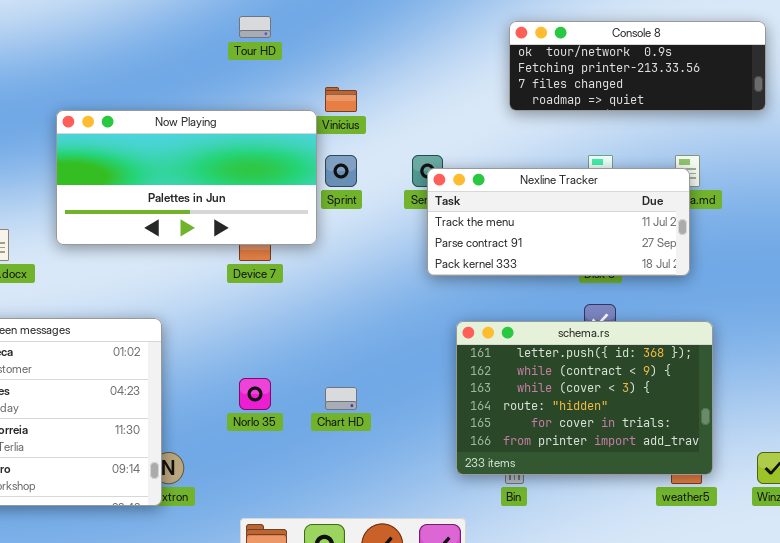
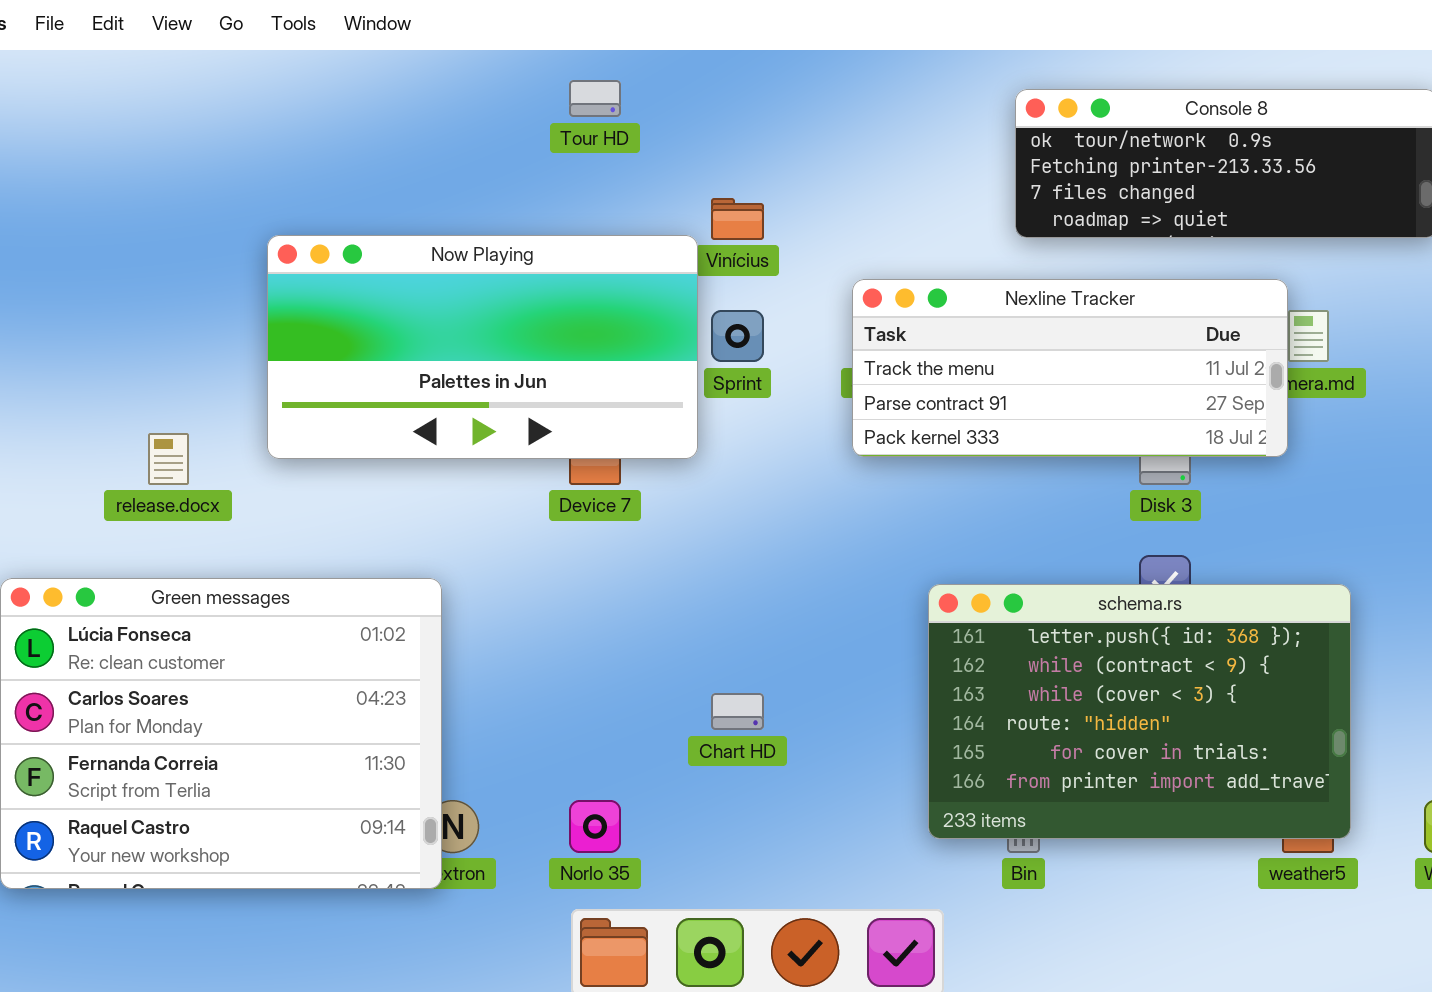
Nexline Tracker: [427,168,690,276] -> [852,279,1288,457], moved
Norlo 35: [239,378,271,410] -> [569,800,621,853], moved

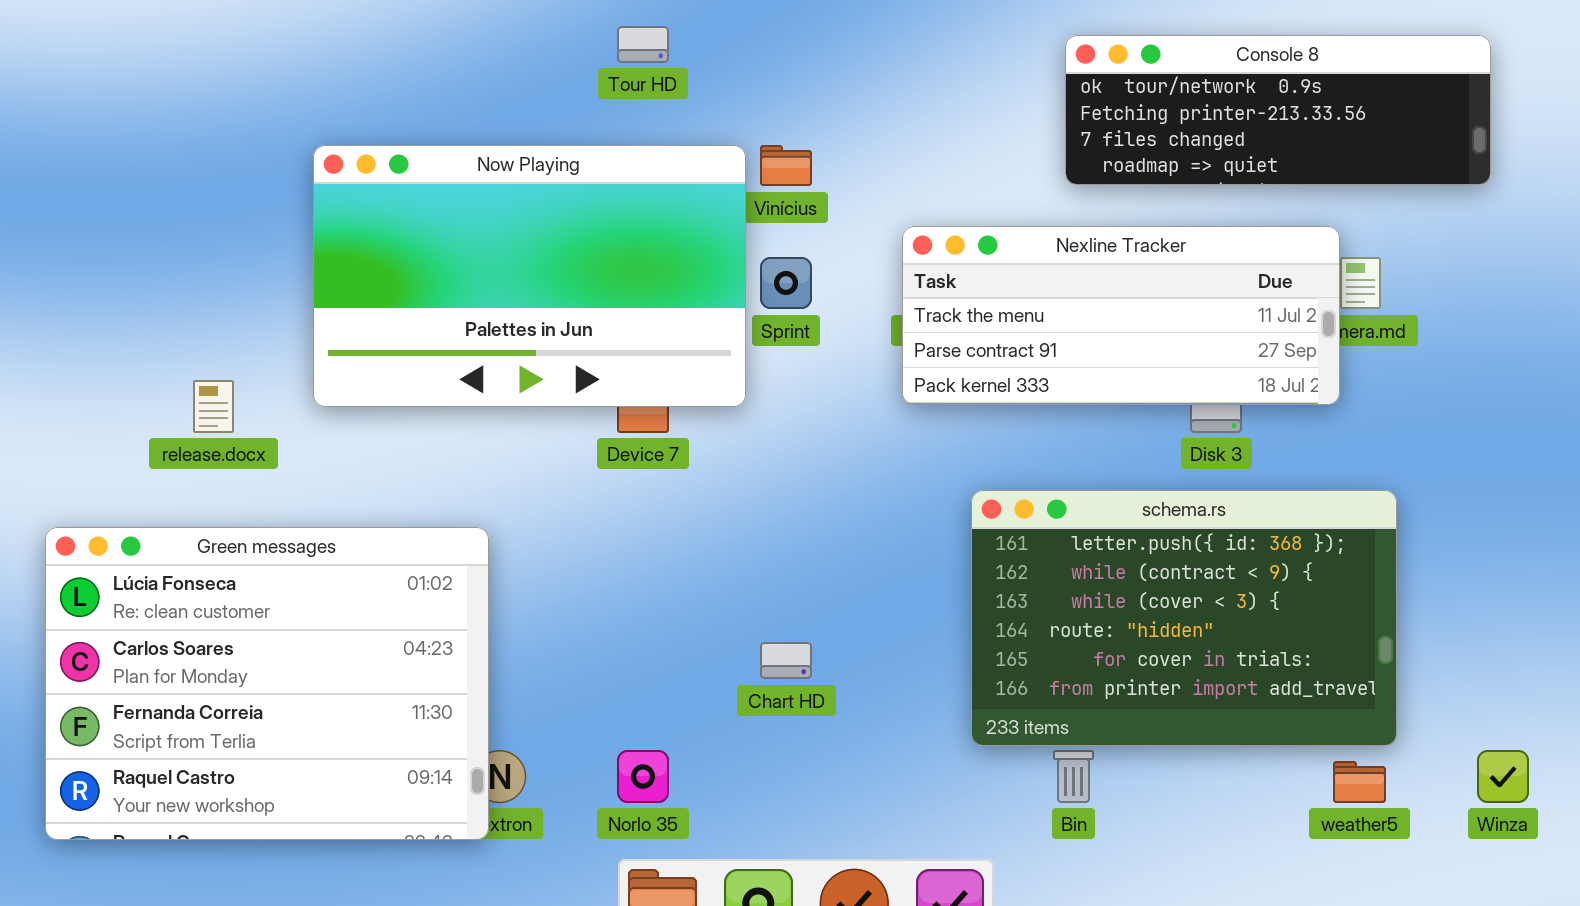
Now Playing: [267,235,698,459] -> [313,145,746,407], resized
schema.rs: [928,584,1351,839] -> [971,490,1397,746], moved

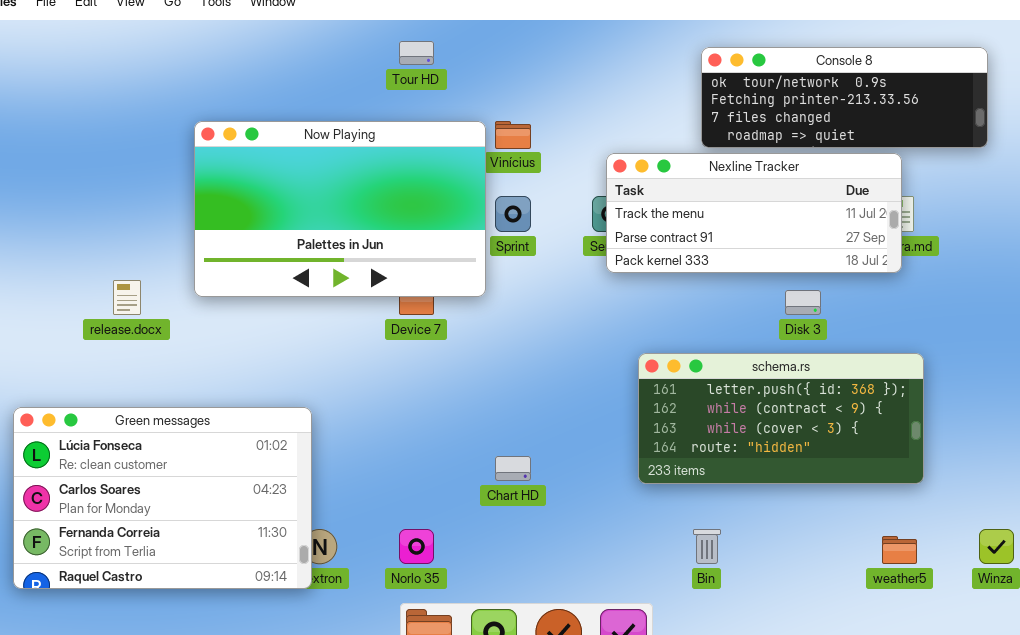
Nexline Tracker: [902,226,1340,405] -> [606,153,902,273], moved
schema.rs: [971,490,1397,746] -> [638,353,924,484], resized
Green messages: [45,527,489,840] -> [13,407,312,589], resized

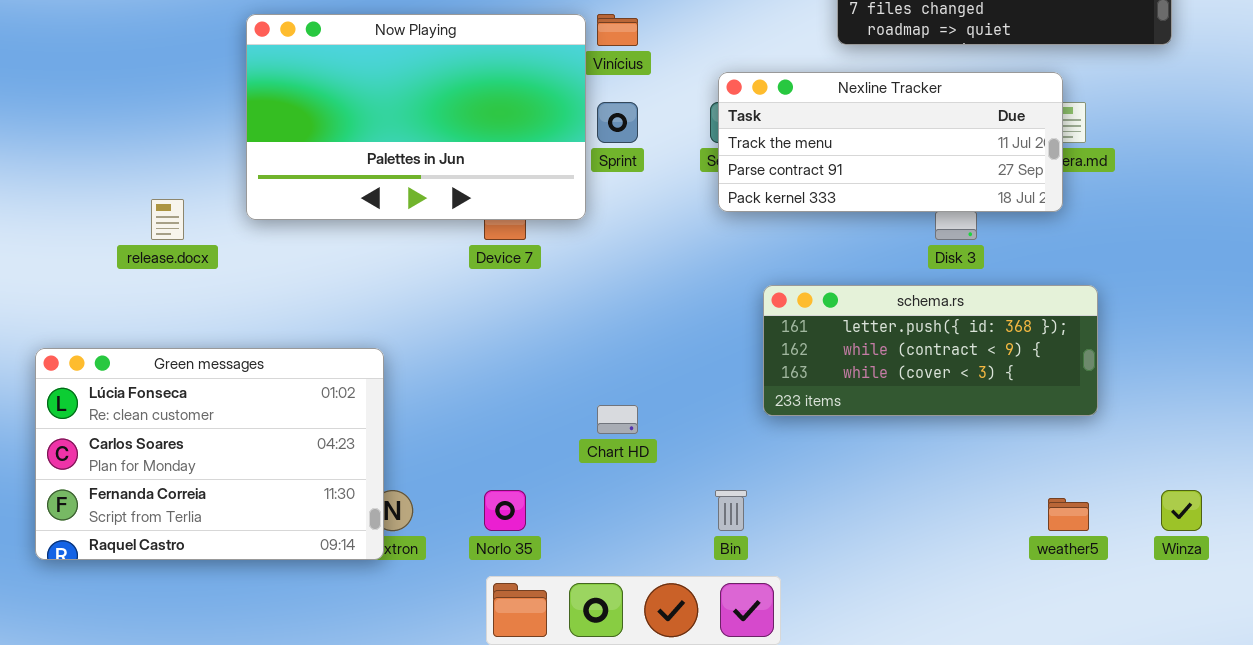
Nexline Tracker: [606,153,902,273] -> [718,72,1063,212], moved
schema.rs: [638,353,924,484] -> [763,285,1098,416], resized
Bin: [693,529,721,564] -> [715,490,747,531], moved

